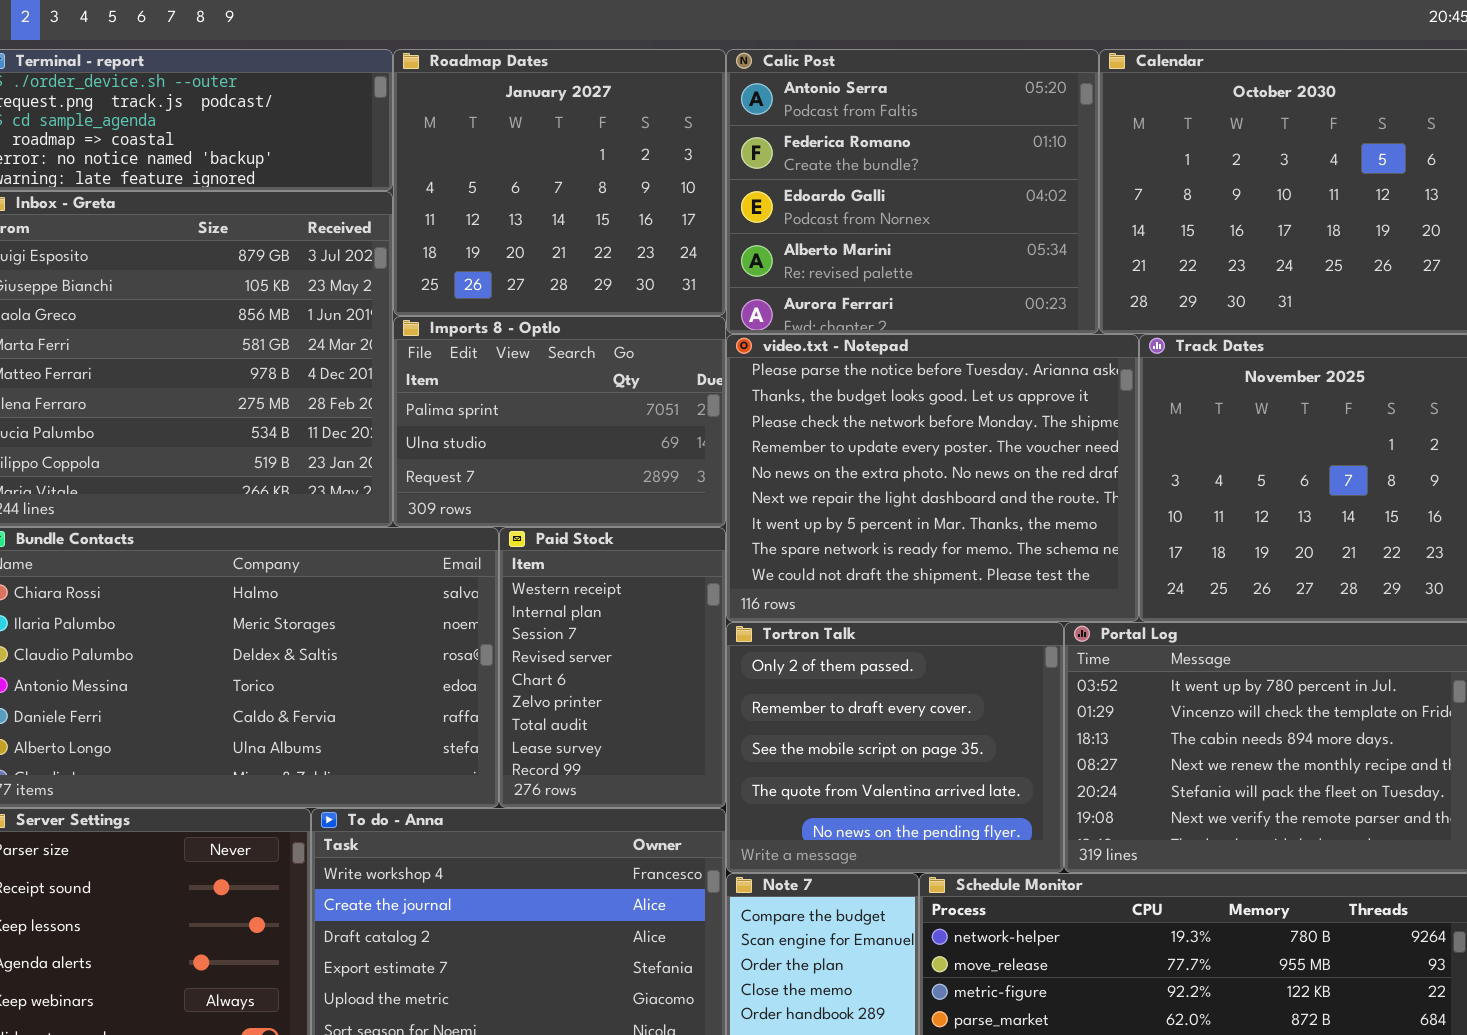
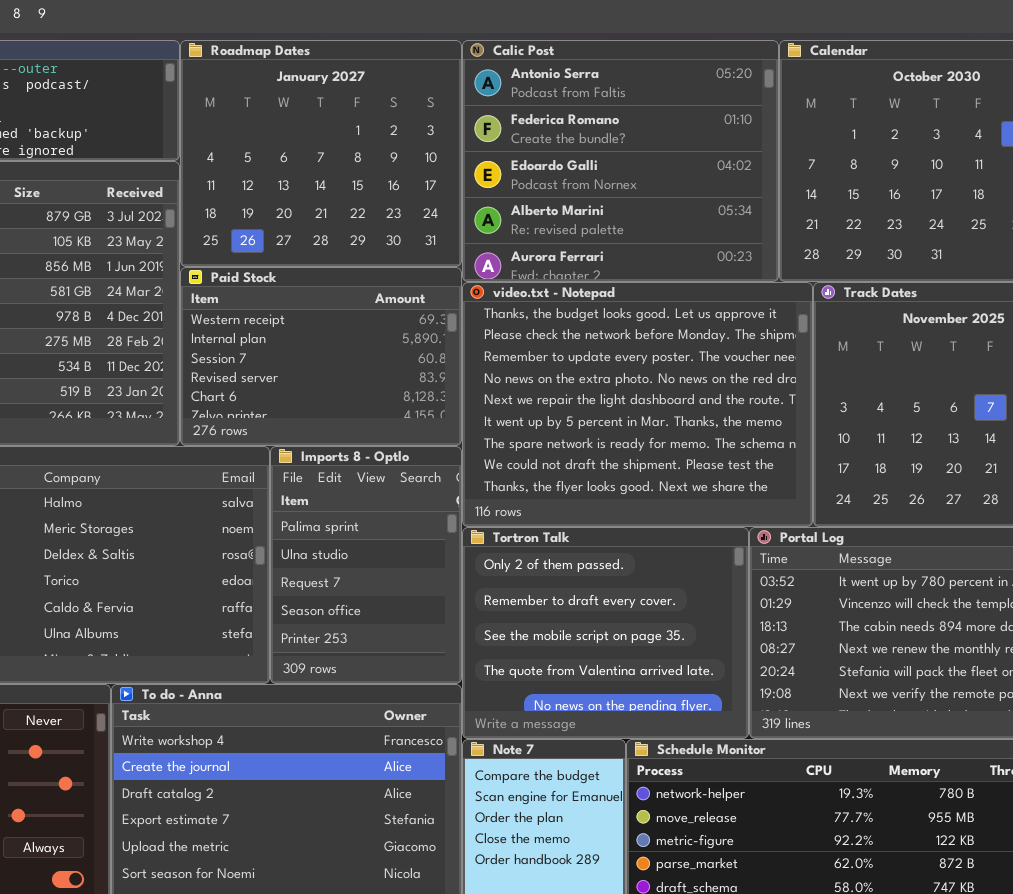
Imports 8 - Optlo: [393,316,726,527] -> [270,446,462,684], moved, resized
video.txt - Notepad: [726,334,1139,622] -> [462,282,813,527], scrolled down 1 row
Paid Stock: [499,527,726,808] -> [180,267,462,446], moved, resized

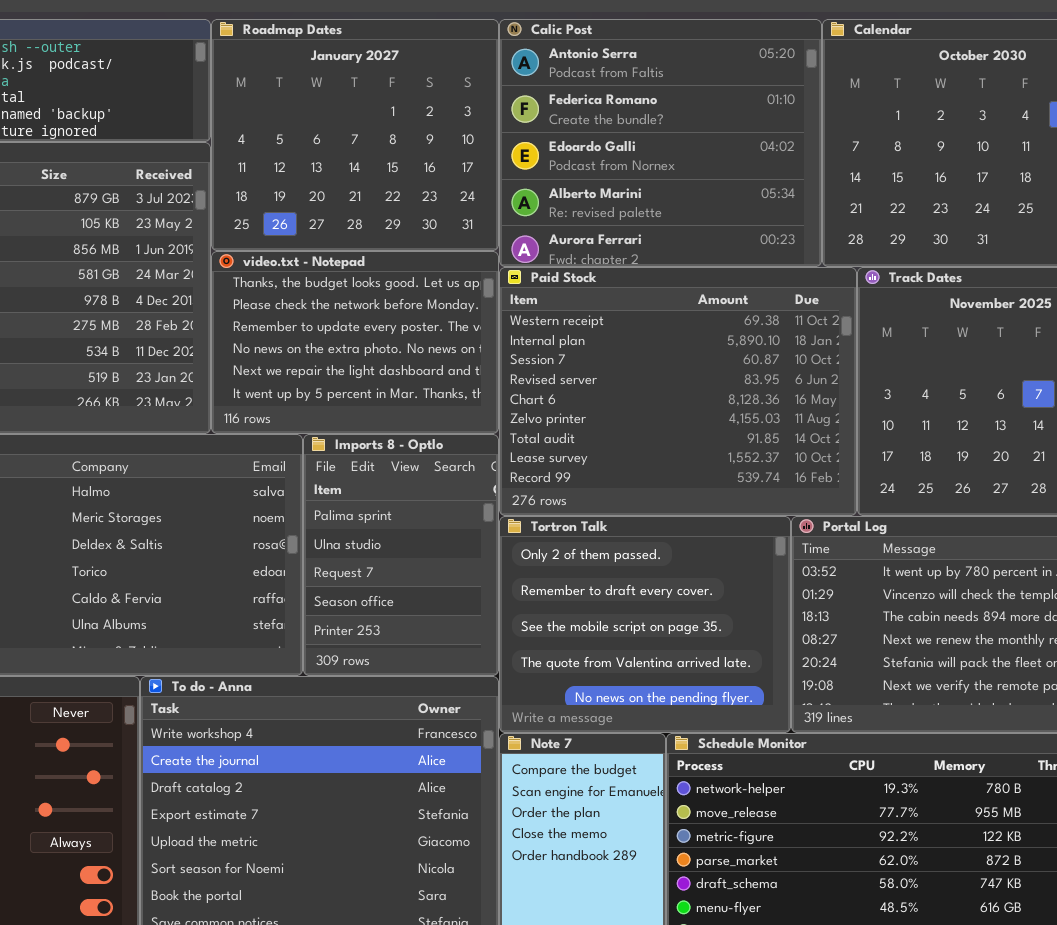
Paid Stock: [180,267,462,446] -> [499,267,857,516], moved, resized
video.txt - Notepad: [462,282,813,527] -> [211,251,499,434], moved, resized

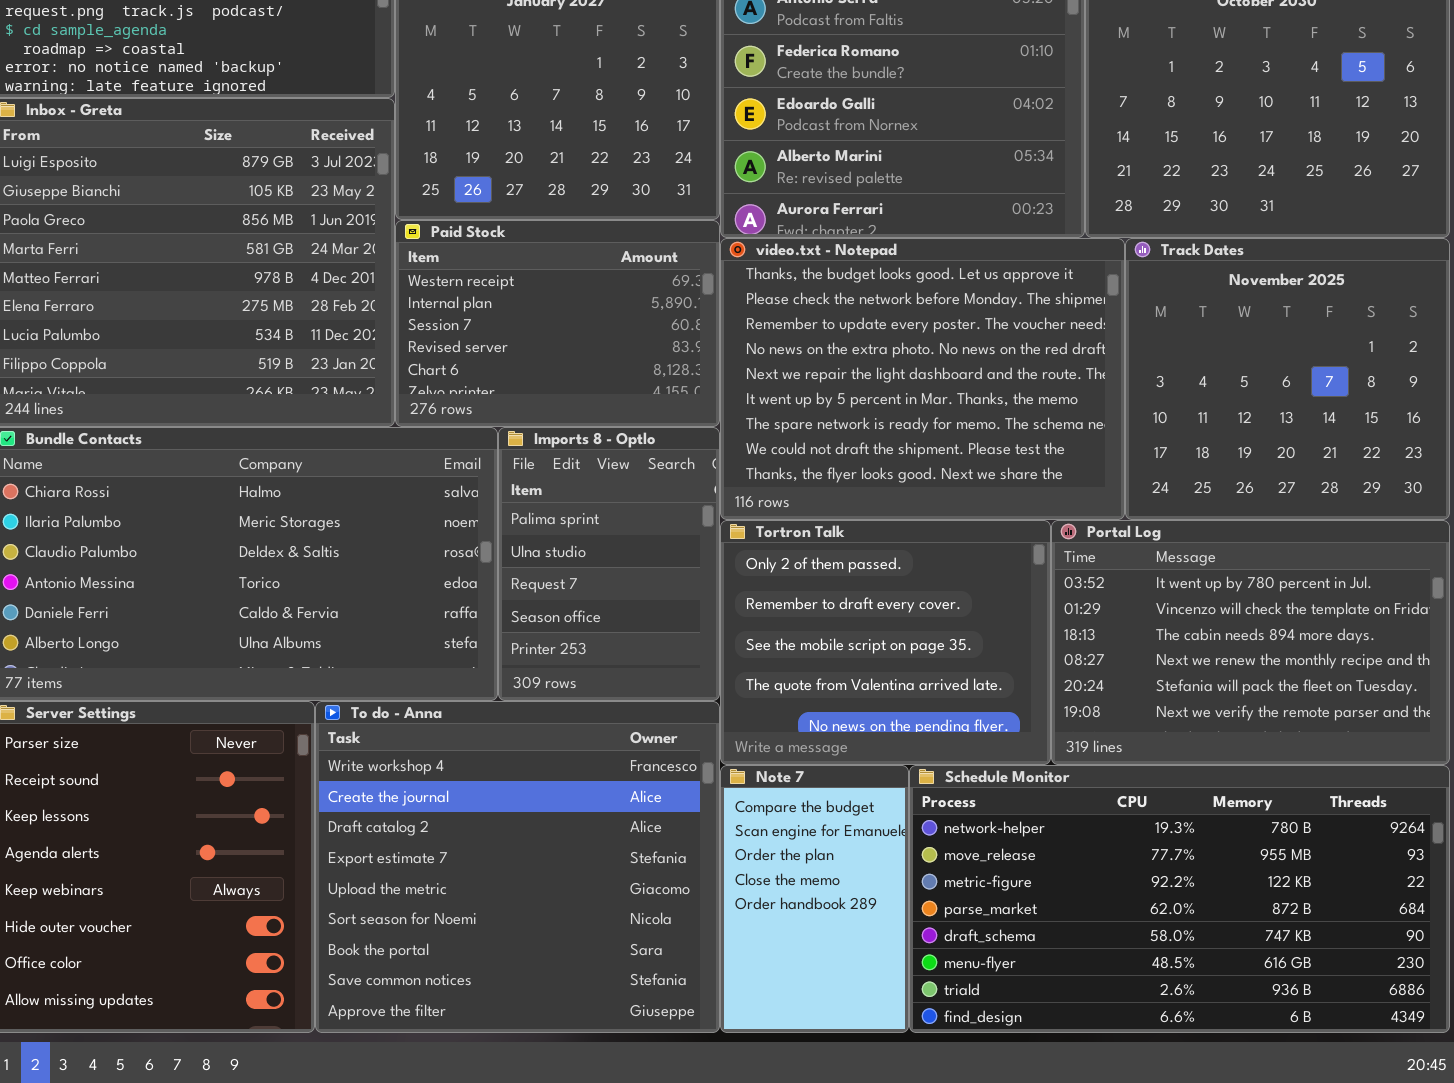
video.txt - Notepad: [211,251,499,434] -> [720,238,1125,520], moved, resized
Paid Stock: [499,267,857,516] -> [395,220,720,427], moved, resized

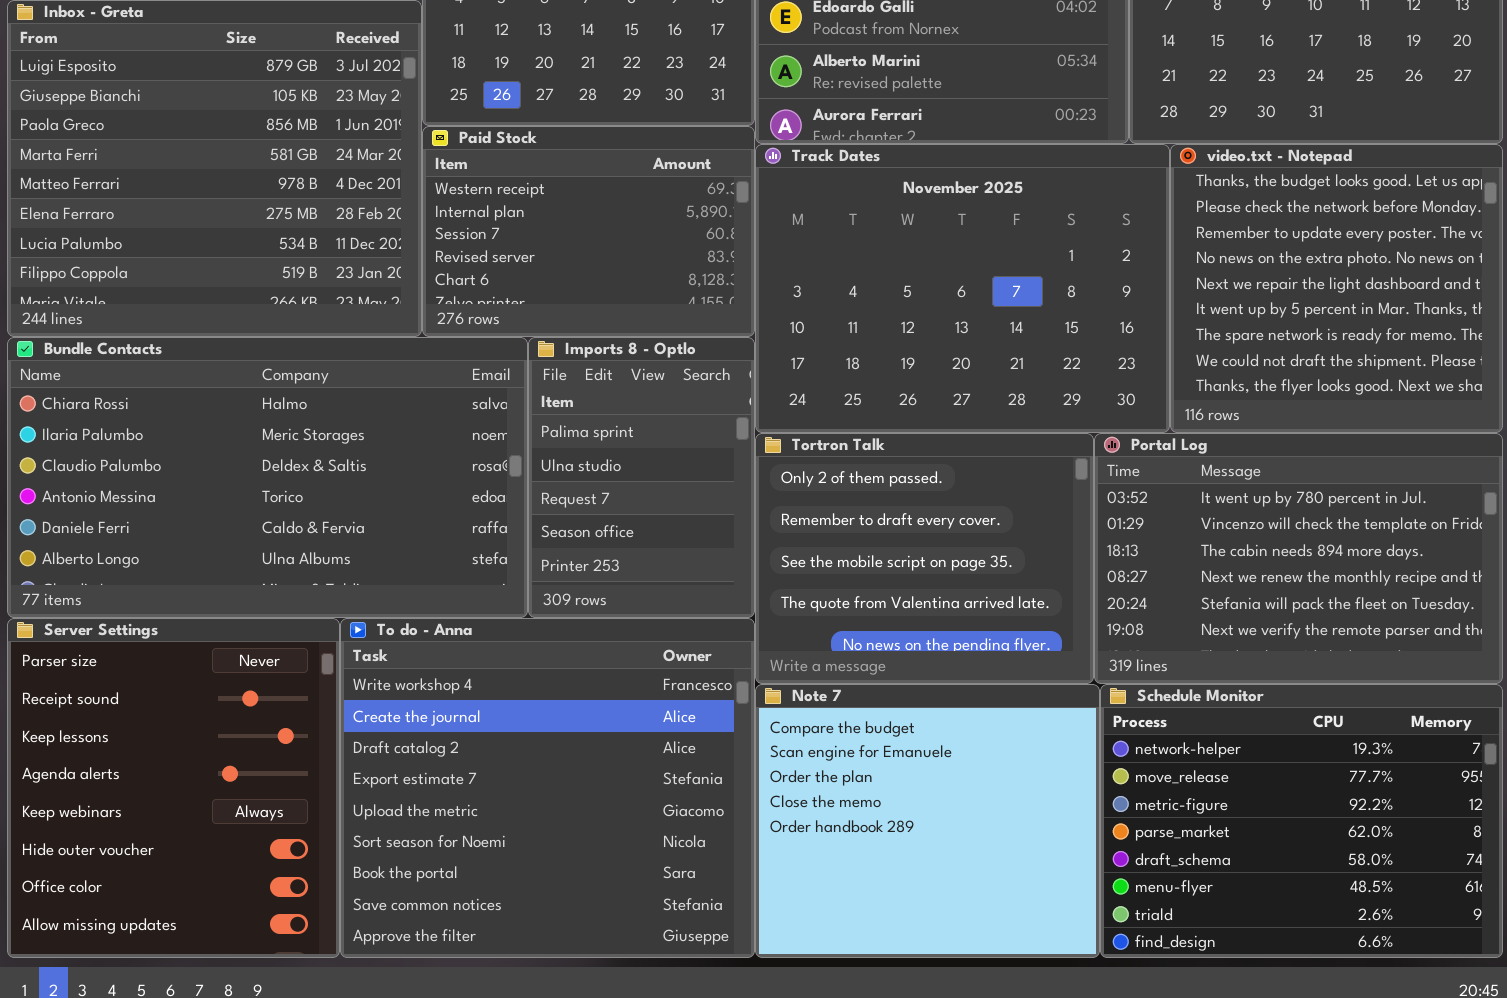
video.txt - Notepad: [720,238,1125,520] -> [1170,144,1503,433], moved, resized
Track Dates: [1125,238,1450,520] -> [755,144,1170,433], moved, resized
Note 7: [720,765,909,1033] -> [755,684,1100,958], resized
Schedule Monitor: [909,765,1450,1033] -> [1100,684,1503,958], resized

